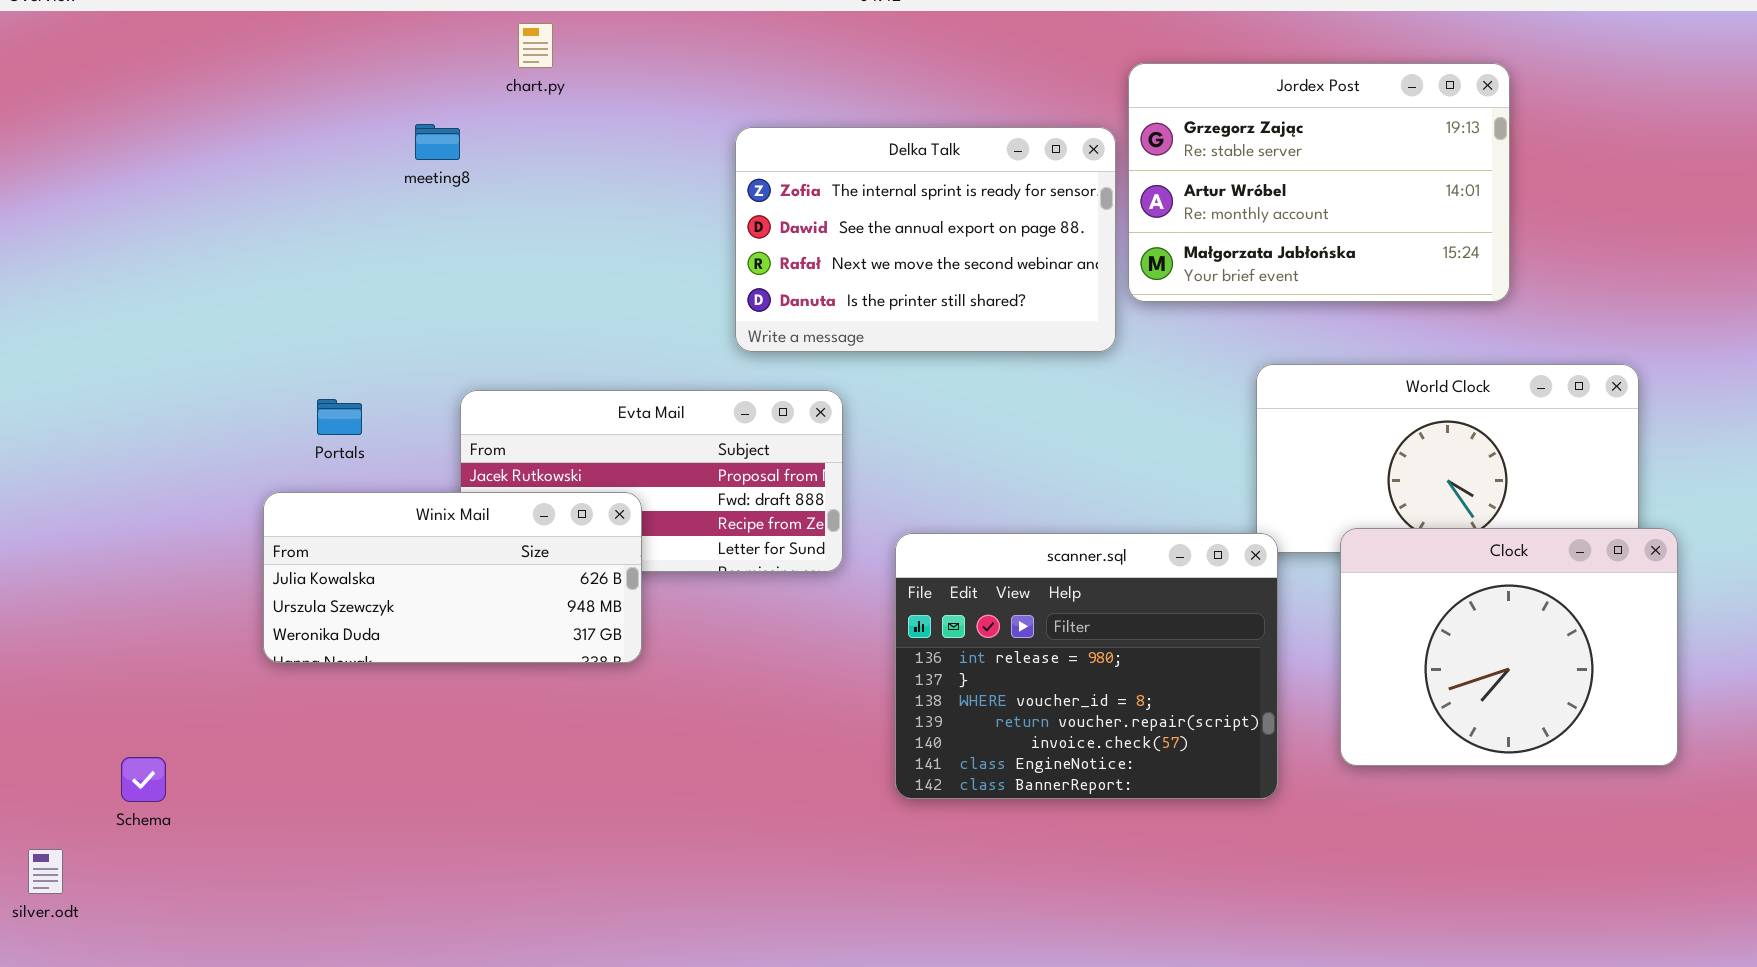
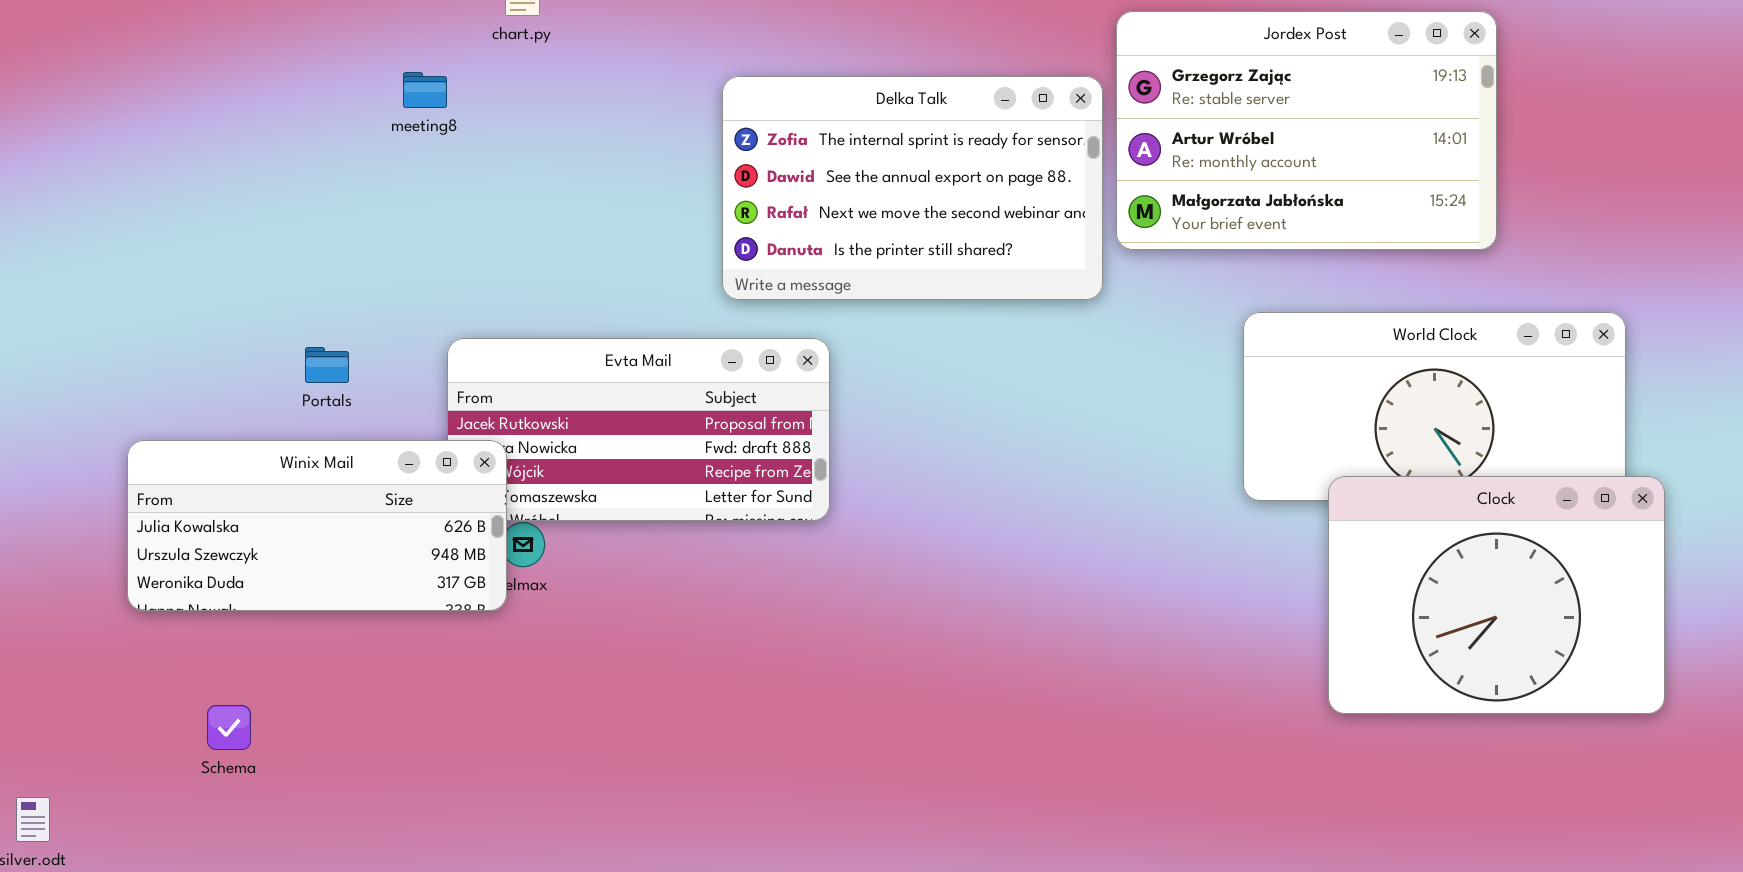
Winix Mail: [263,492,642,663] -> [127,440,507,611], moved
scanner.sql: [895,533,1278,799] -> none, closed
Schema: [121,757,166,802] -> [207,705,251,750], moved

